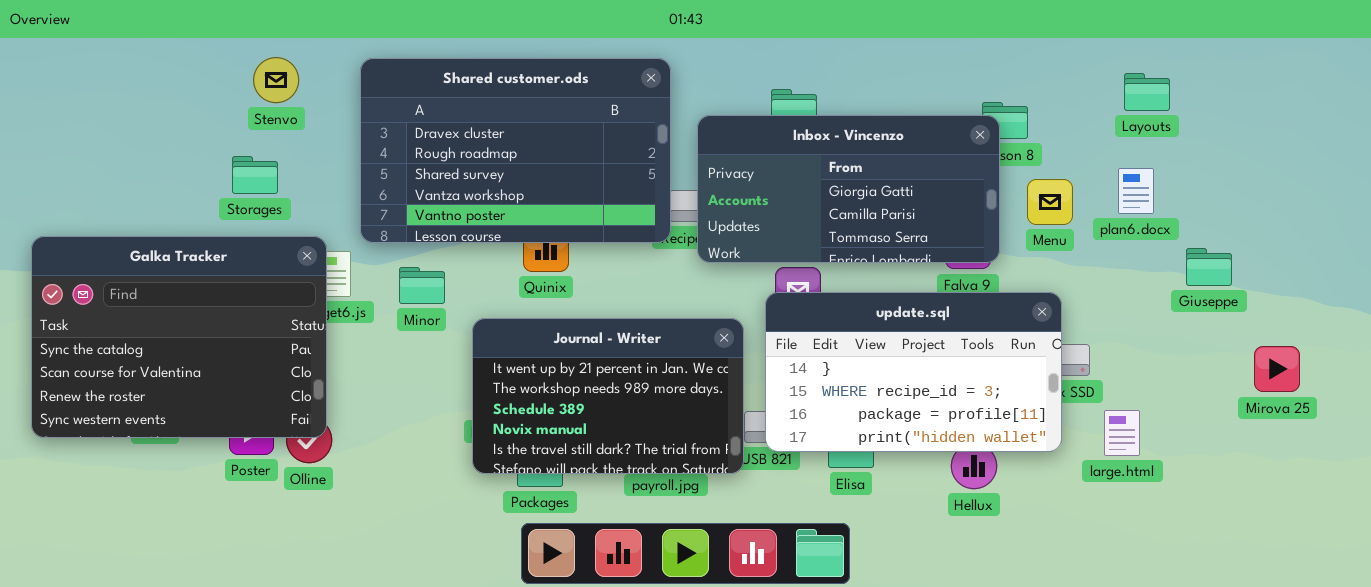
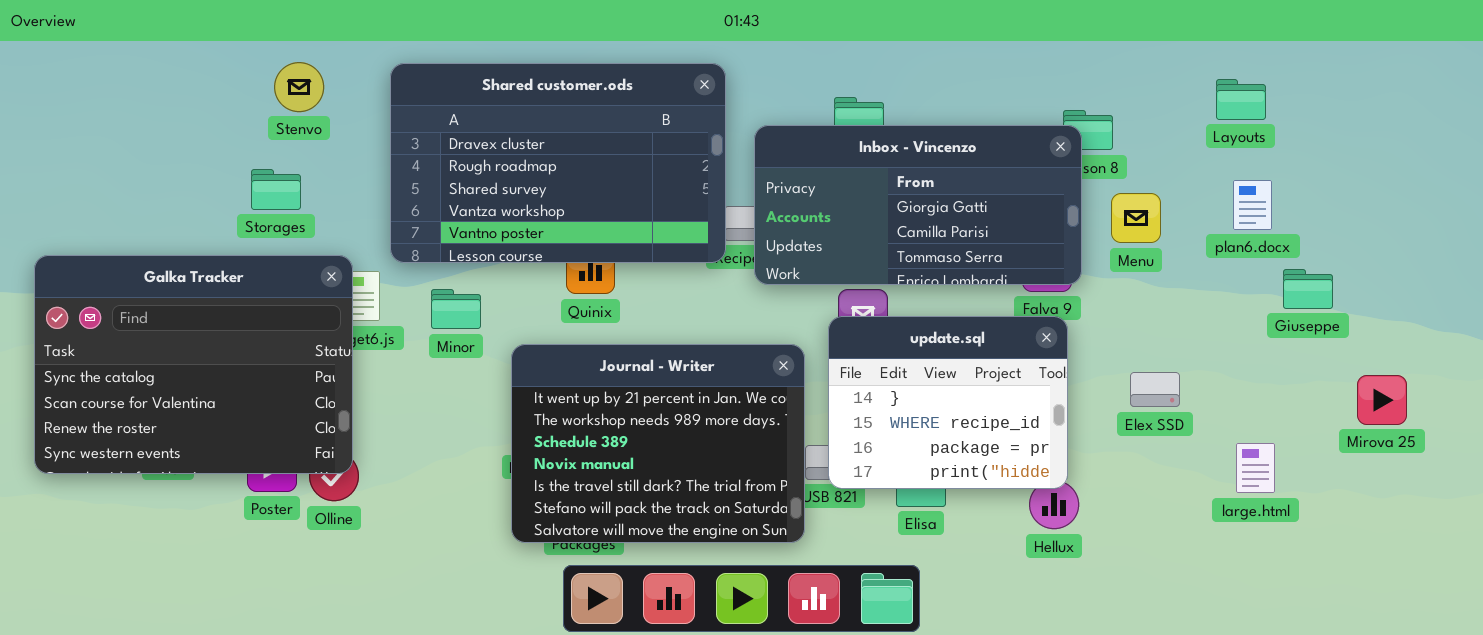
plan6.docx: [1118,168,1154,214] -> [1233,180,1272,230], moved
update.sql: [765,292,1062,452] -> [828,316,1068,489], resized
Journal - Writer: [472,318,744,474] -> [511,344,805,543], resized
large.html: [1104,410,1140,456] -> [1236,443,1275,493], moved

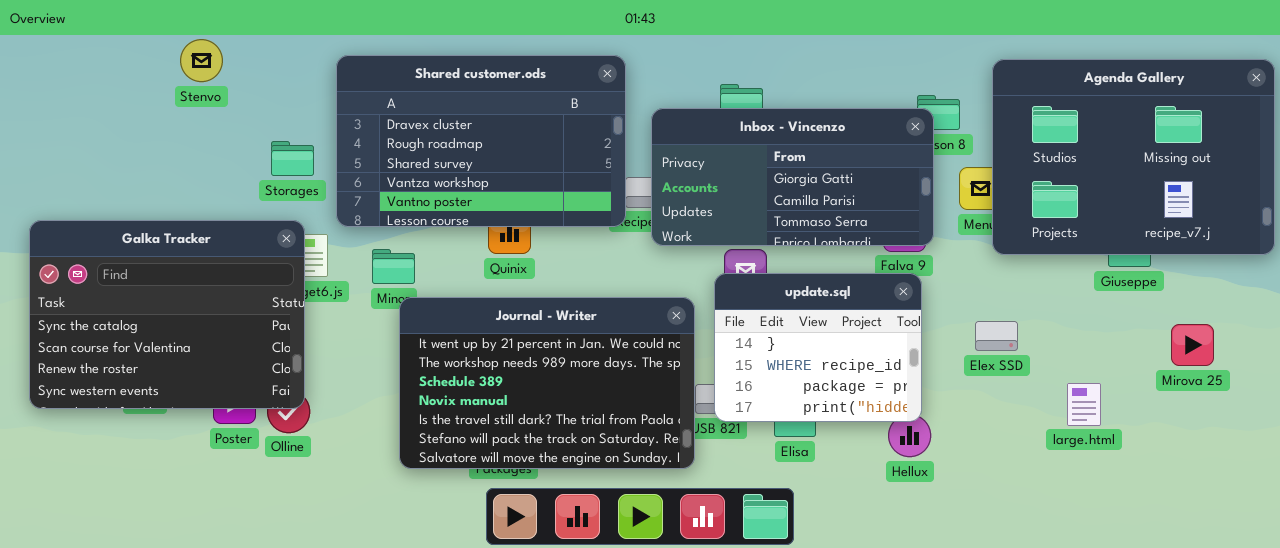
Stenvo: [274,62,324,112] -> [180,39,223,82], moved
Agenda Gallery: none -> [992,59,1275,255], opened
Storages: [251,169,301,210] -> [271,141,314,176], moved
Journal - Writer: [511,344,805,543] -> [399,297,695,469], resized

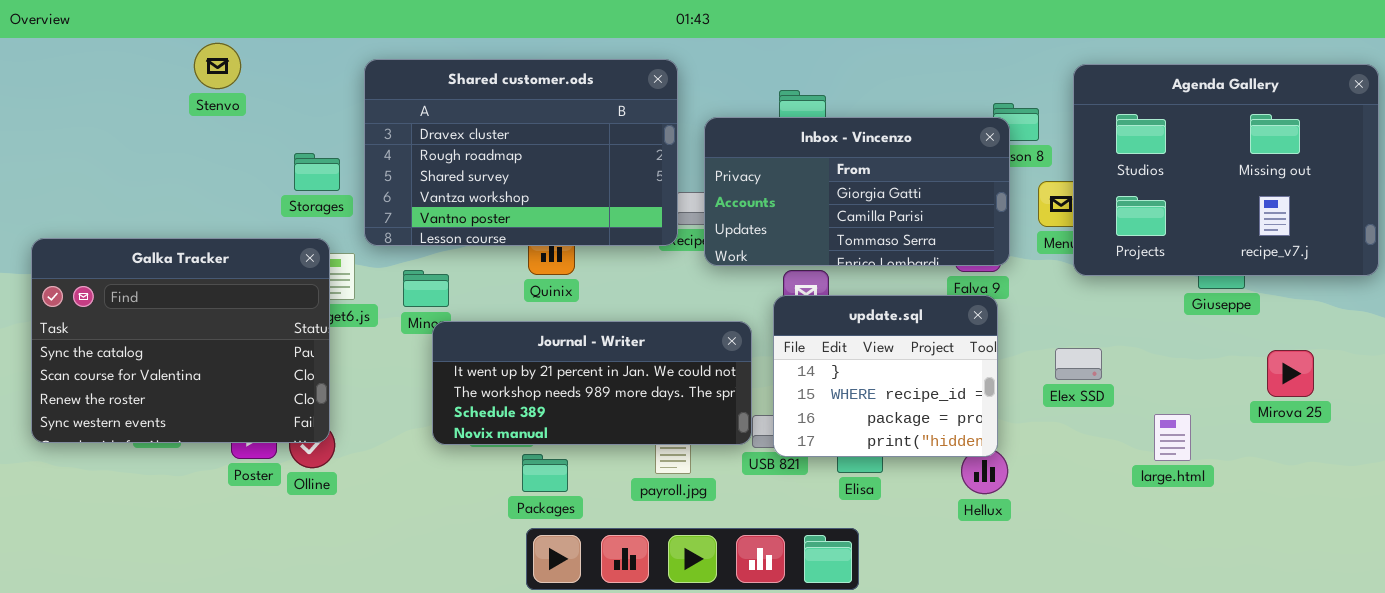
Journal - Writer: [399,297,695,469] -> [432,321,752,445], resized

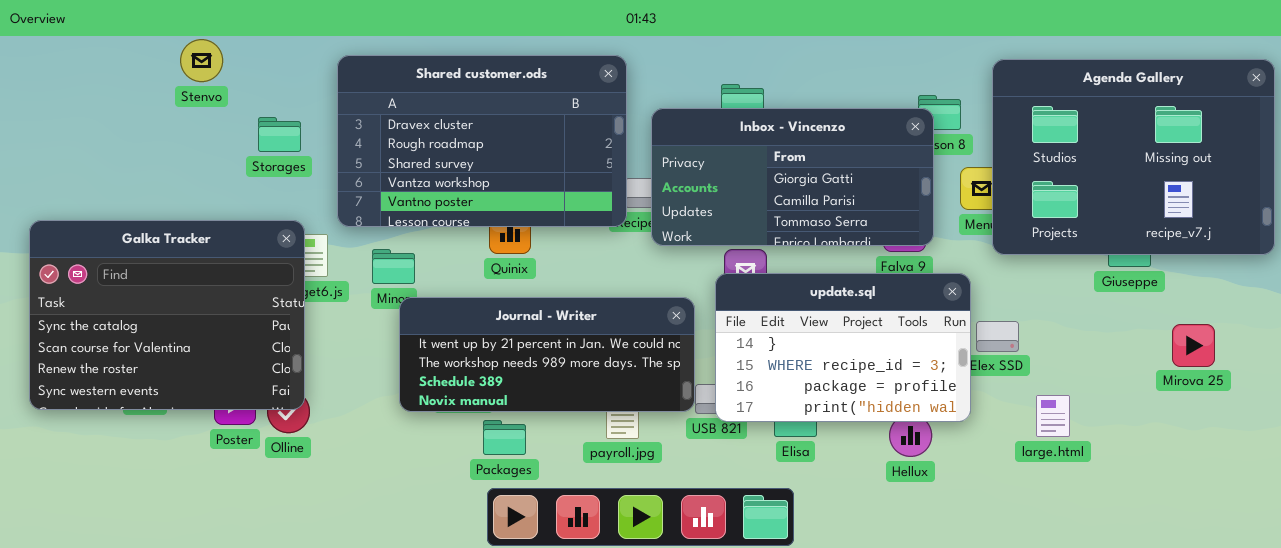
Storages: [294,153,340,191] -> [258,117,301,152], moved
update.sql: [773,295,998,457] -> [715,273,971,422], resized
large.html: [1154,414,1191,461] -> [1036,395,1070,437], moved

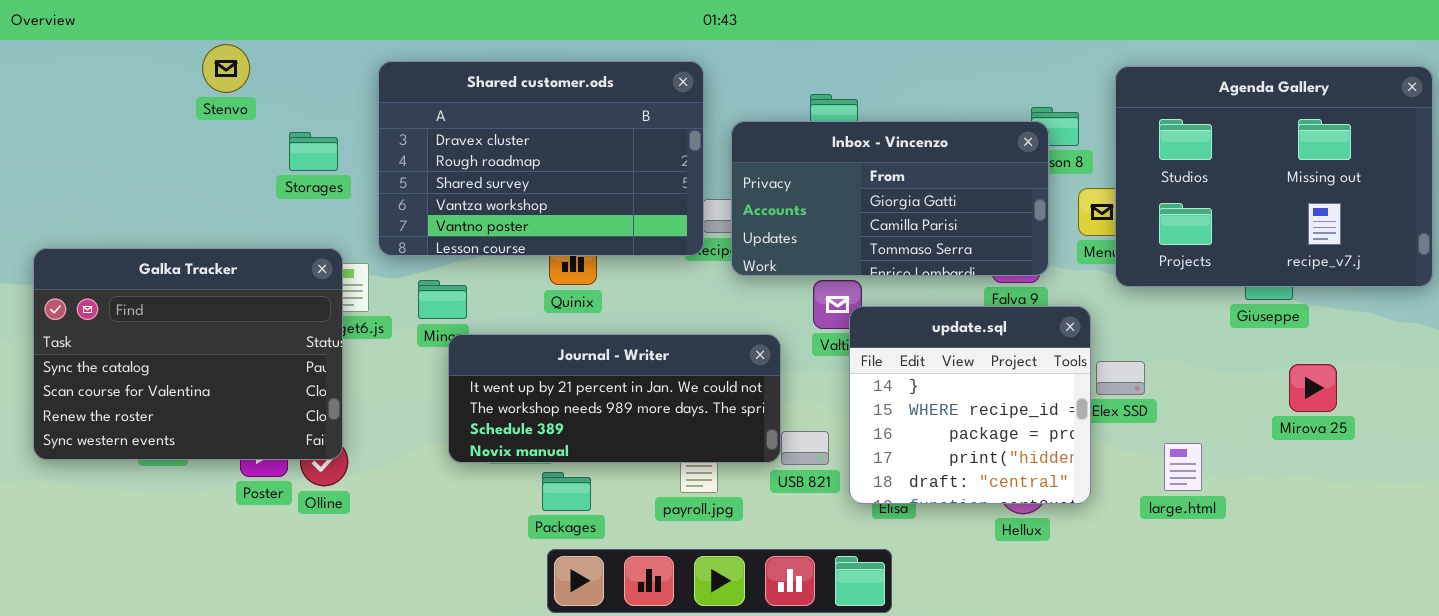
update.sql: [715,273,971,422] -> [849,306,1091,504], resized
Mirova 25: [1172,324,1215,367] -> [1289,364,1337,412], moved

